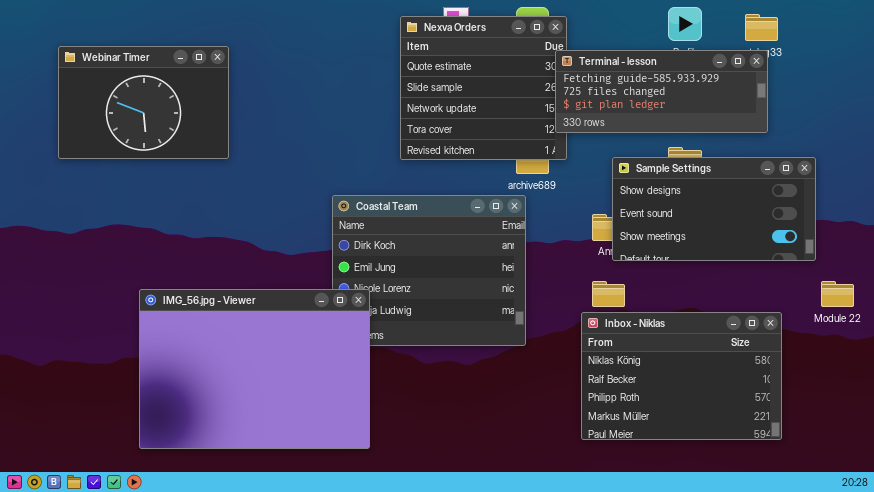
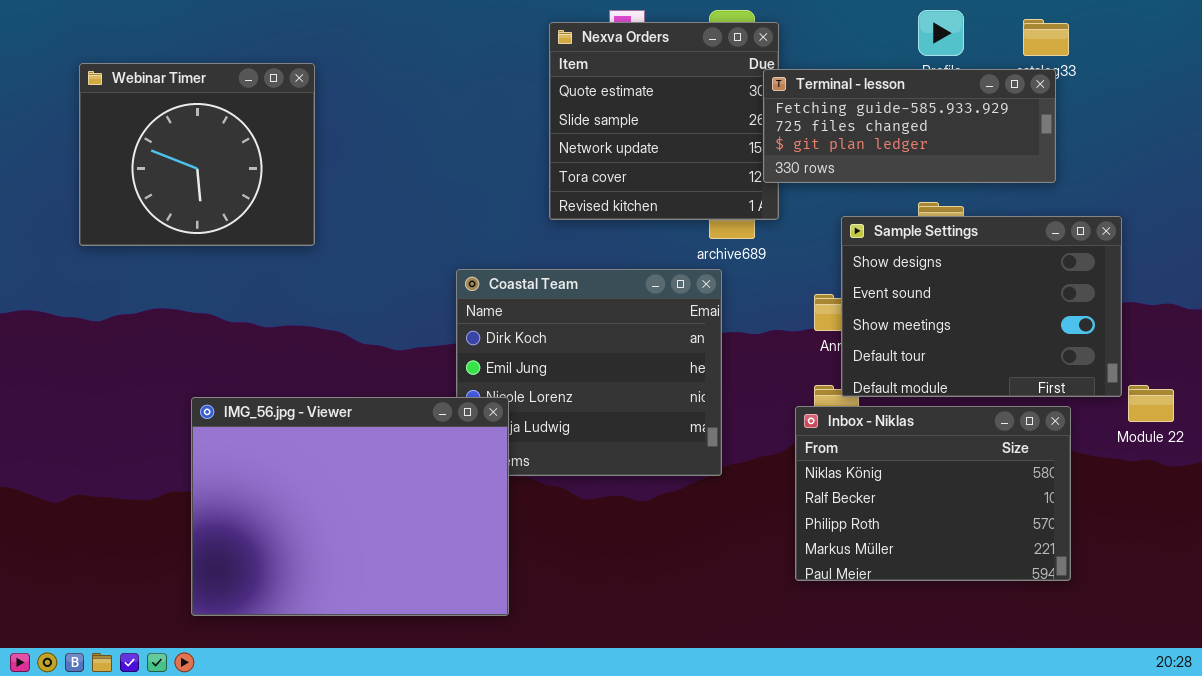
Webinar Timer: [58,46,229,159] -> [79,63,315,246], resized
Sample Settings: [612,157,816,261] -> [841,216,1122,397], resized
Inbox - Niklas: [581,312,782,440] -> [795,406,1071,581], moved

